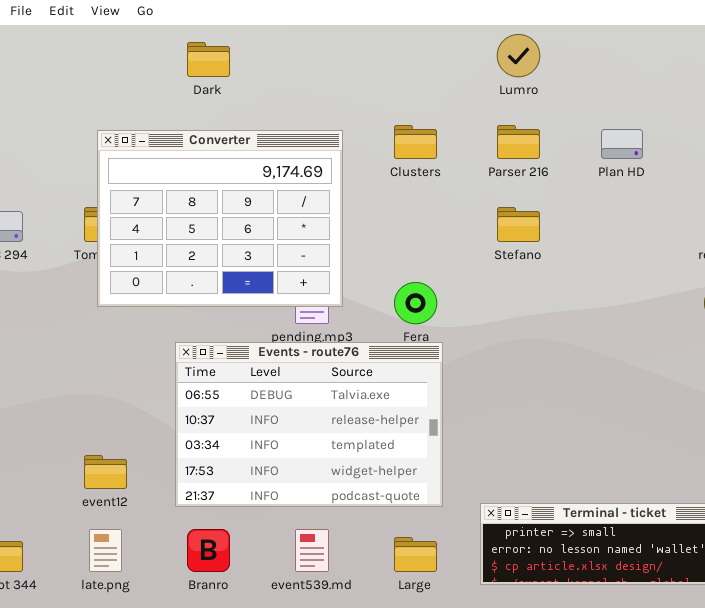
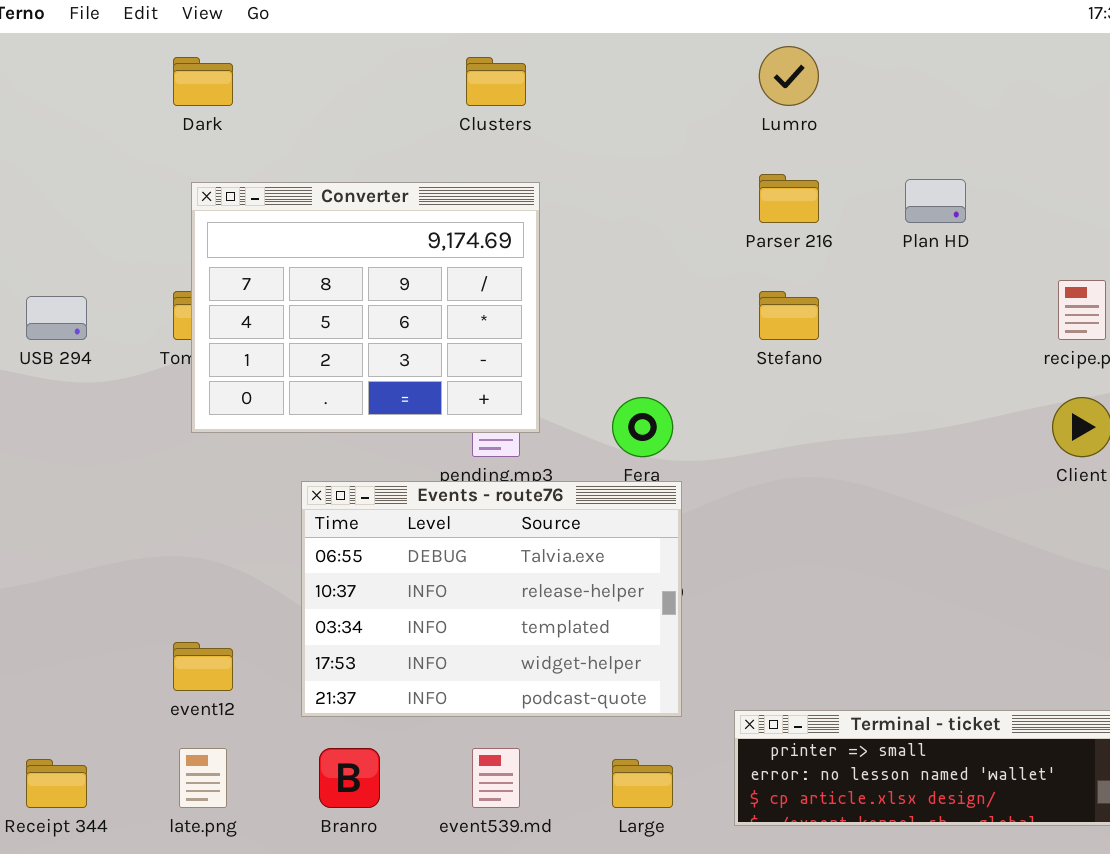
Dark: [187,42,230,77] -> [173,57,233,106], moved
Clusters: [394,125,437,159] -> [466,57,526,106], moved

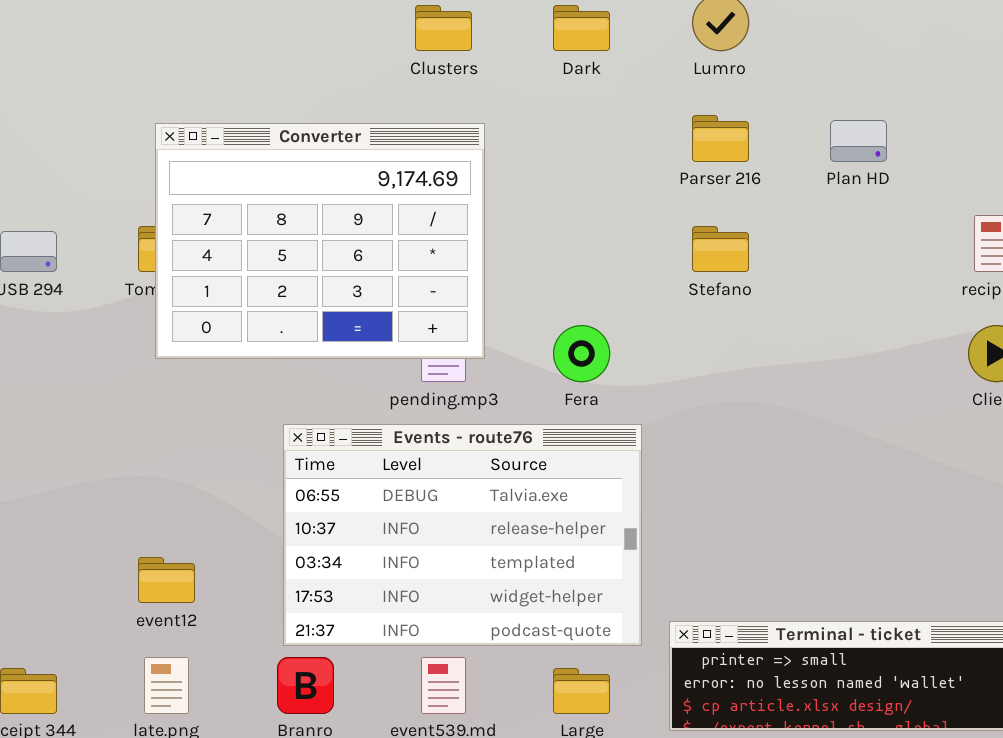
Dark: [173,57,233,106] -> [553,5,610,51], moved
Events - route76: [301,481,682,717] -> [283,424,642,646], moved

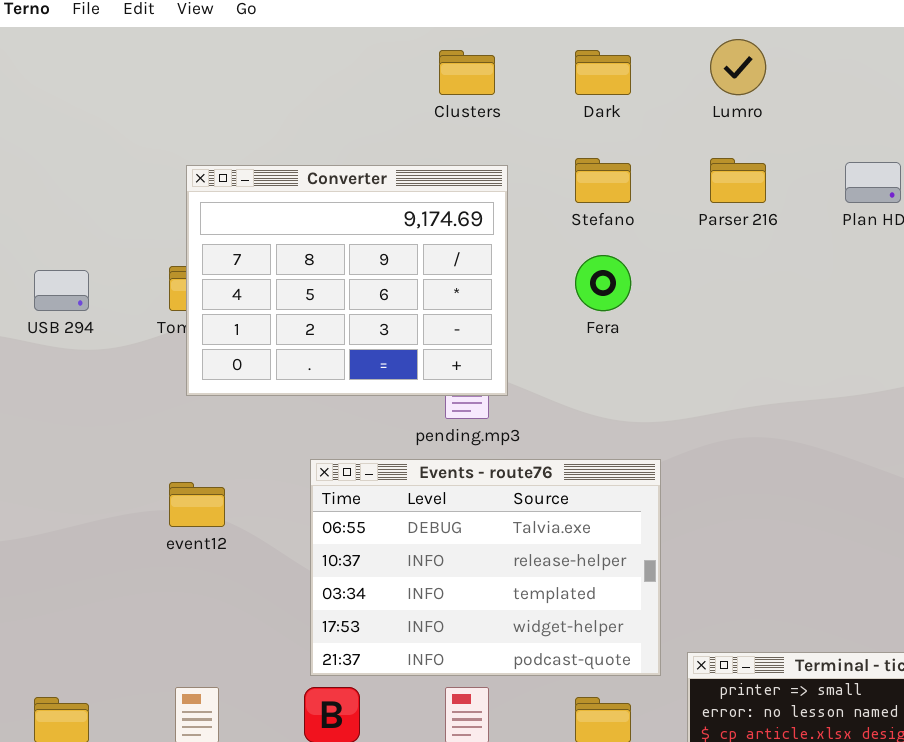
Stefano: [692,226,749,272] -> [575,158,631,203], moved
Fera: [553,325,610,382] -> [575,255,631,311], moved
event12: [138,557,195,603] -> [169,482,225,527], moved

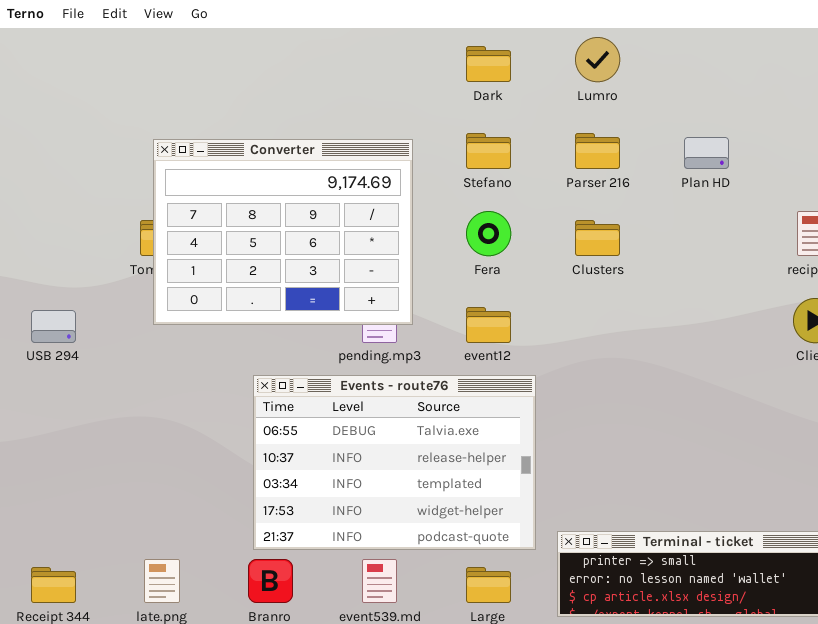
Clusters: [439,50,495,95] -> [575,220,620,256], moved
USB 294: [34,270,89,311] -> [31,310,76,343], moved
event12: [169,482,225,527] -> [466,307,511,343], moved

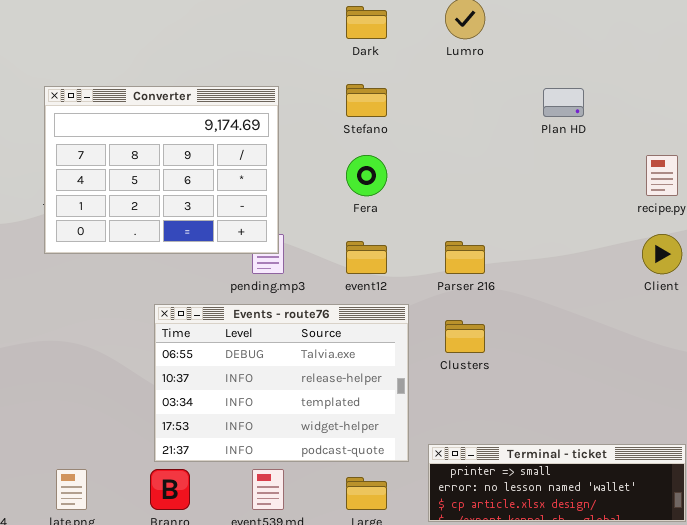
Parser 216: [575,133,620,169] -> [445,241,485,274], moved
Converter: [153,139,413,325] -> [44,86,279,254], moved
Clusters: [575,220,620,256] -> [445,320,485,353], moved

